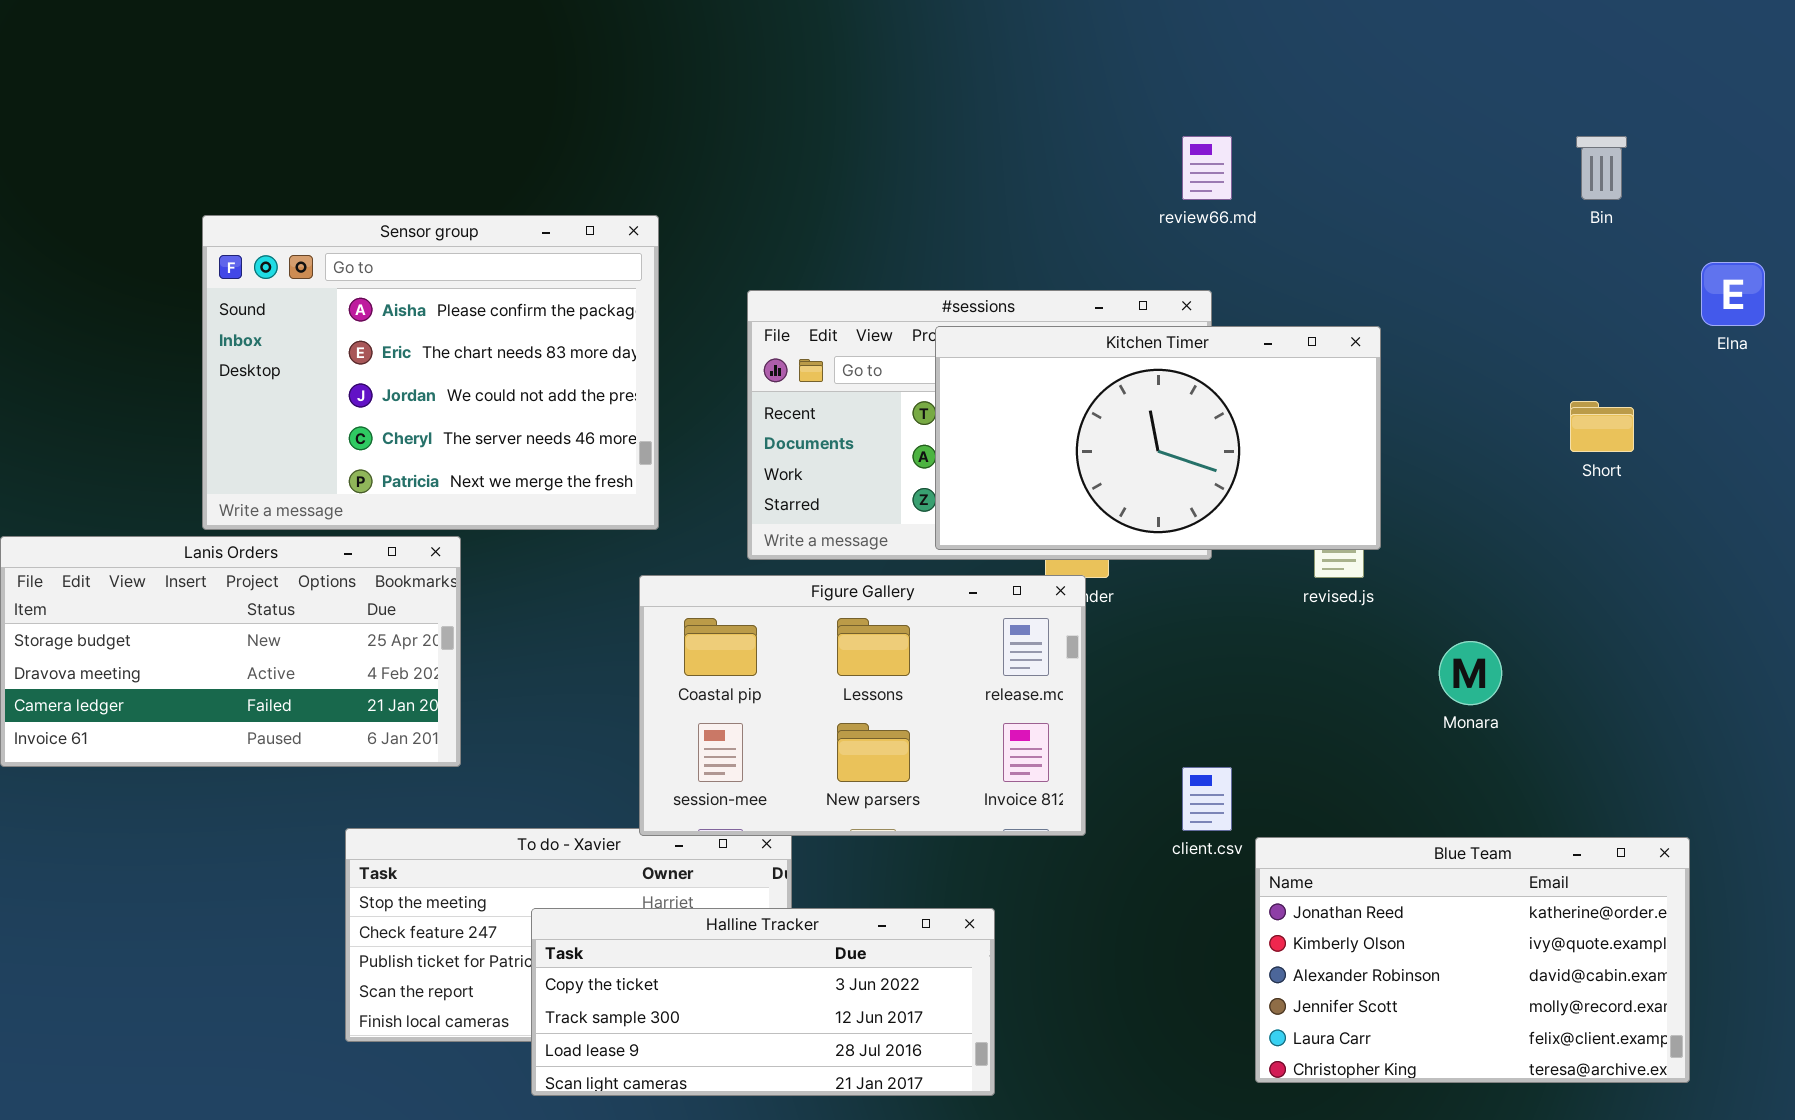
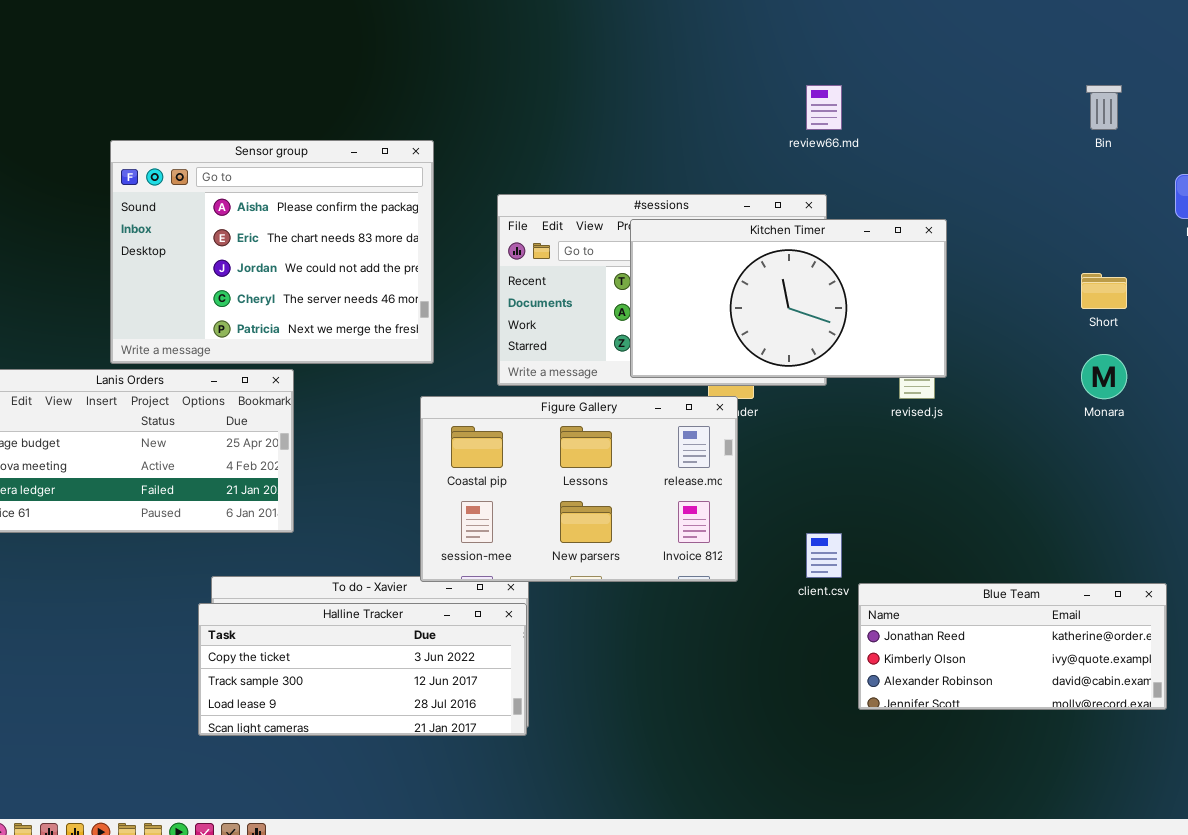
Monara: [1439,641,1502,705] -> [1081,354,1127,399], moved
Blue Team: [1255,837,1690,1083] -> [858,583,1167,710], resized
Halline Tracker: [531,908,995,1096] -> [198,603,527,736], moved

